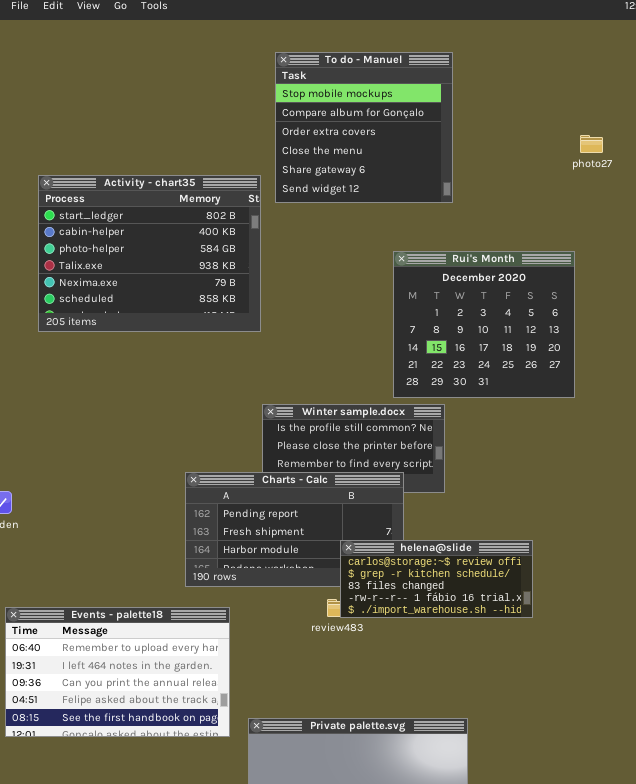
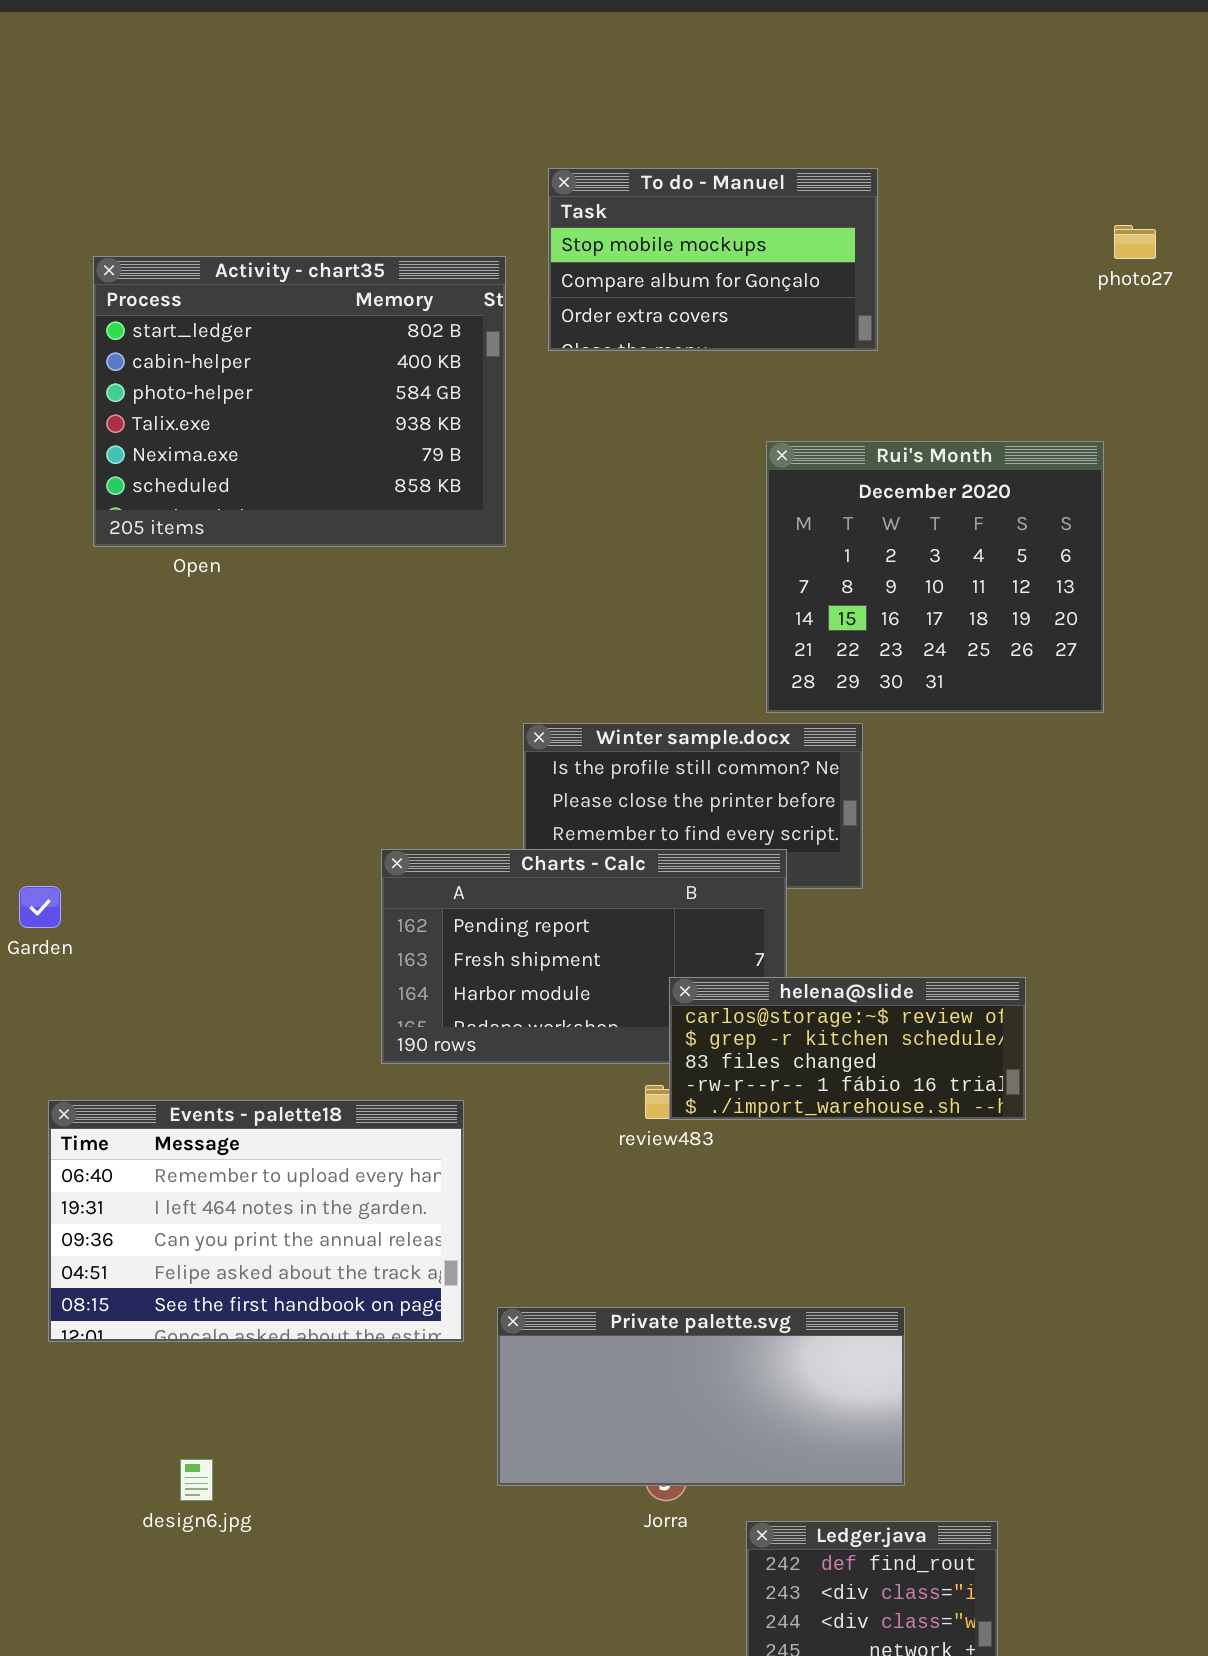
To do - Manuel: [275,52,453,203] -> [548,168,878,351], resized
Activity - chart35: [38,175,261,332] -> [93,256,506,547], moved

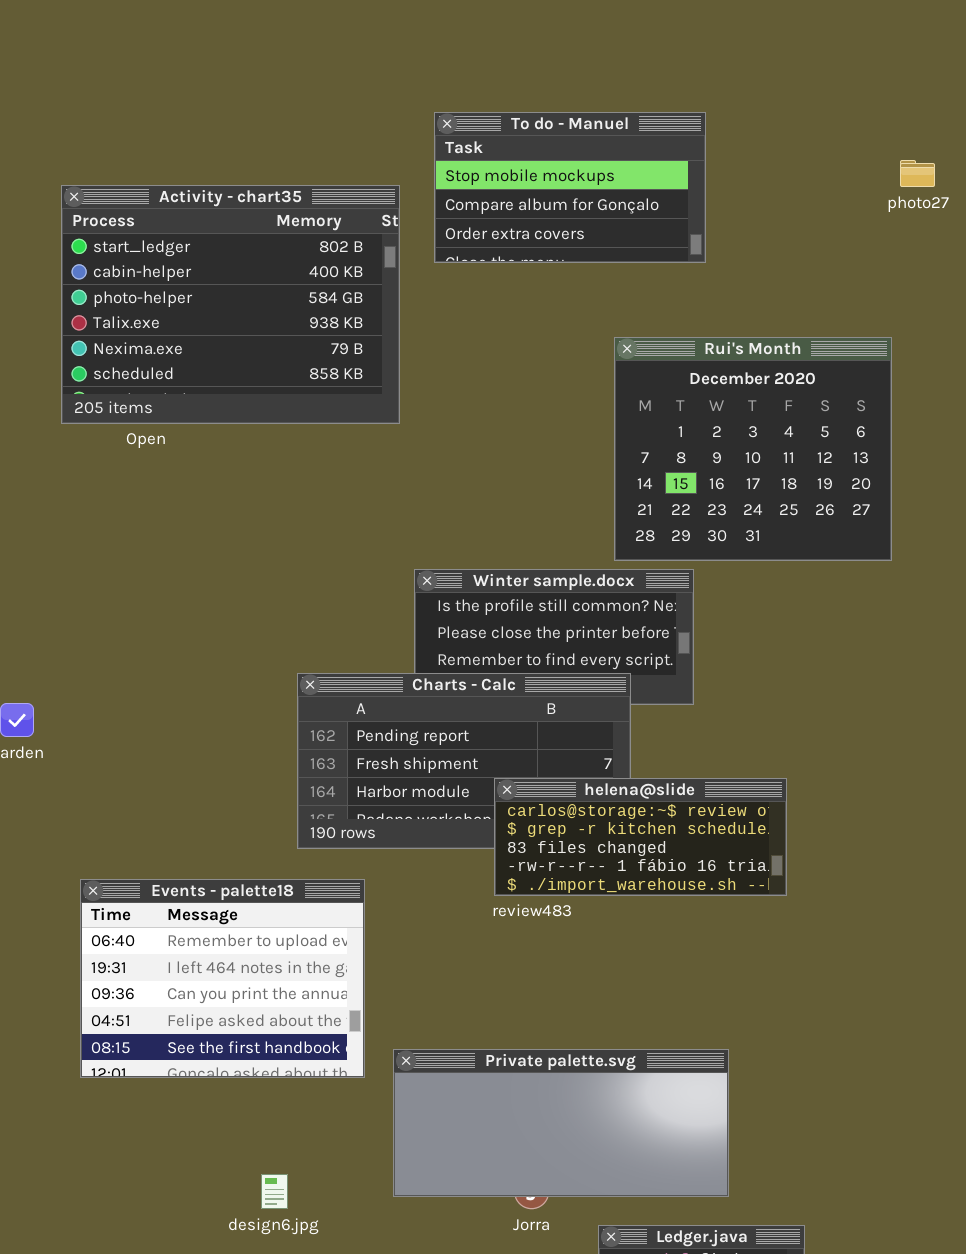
helena@slide: [669,977,1026,1120] -> [494,778,787,896], moved
Events - palette18: [48,1100,464,1342] -> [80,879,365,1078], resized
design6.jpg: [180,1459,213,1501] -> [261,1174,288,1209], moved

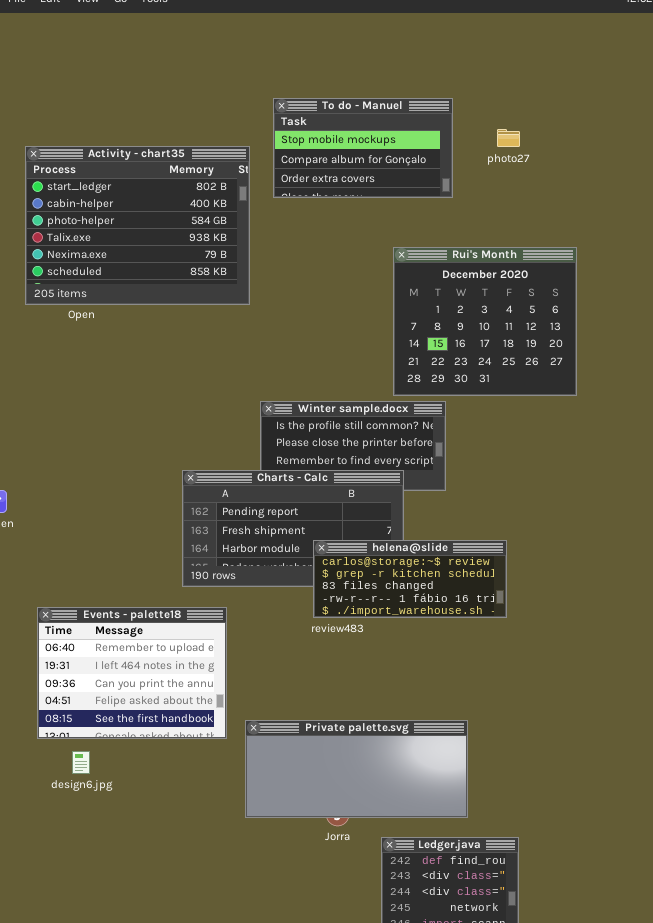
photo27: [900,160,935,187] -> [497,129,520,147], moved
design6.jpg: [261,1174,288,1209] -> [72,751,90,774], moved

